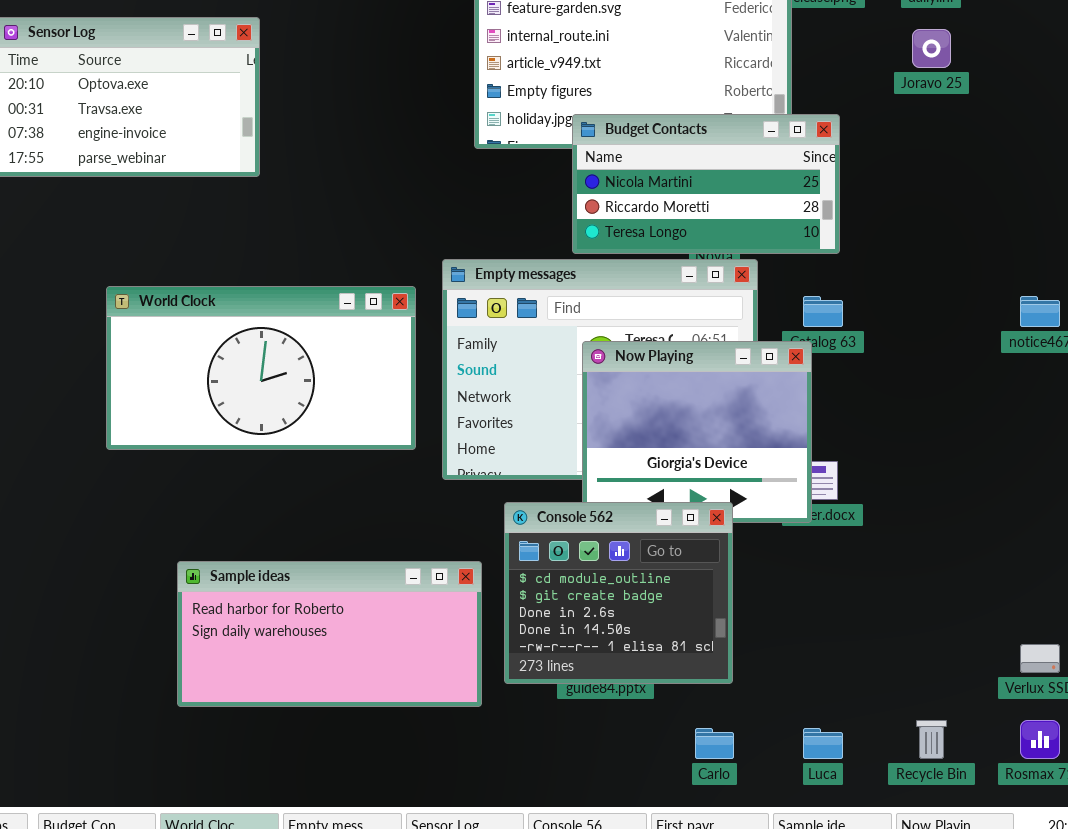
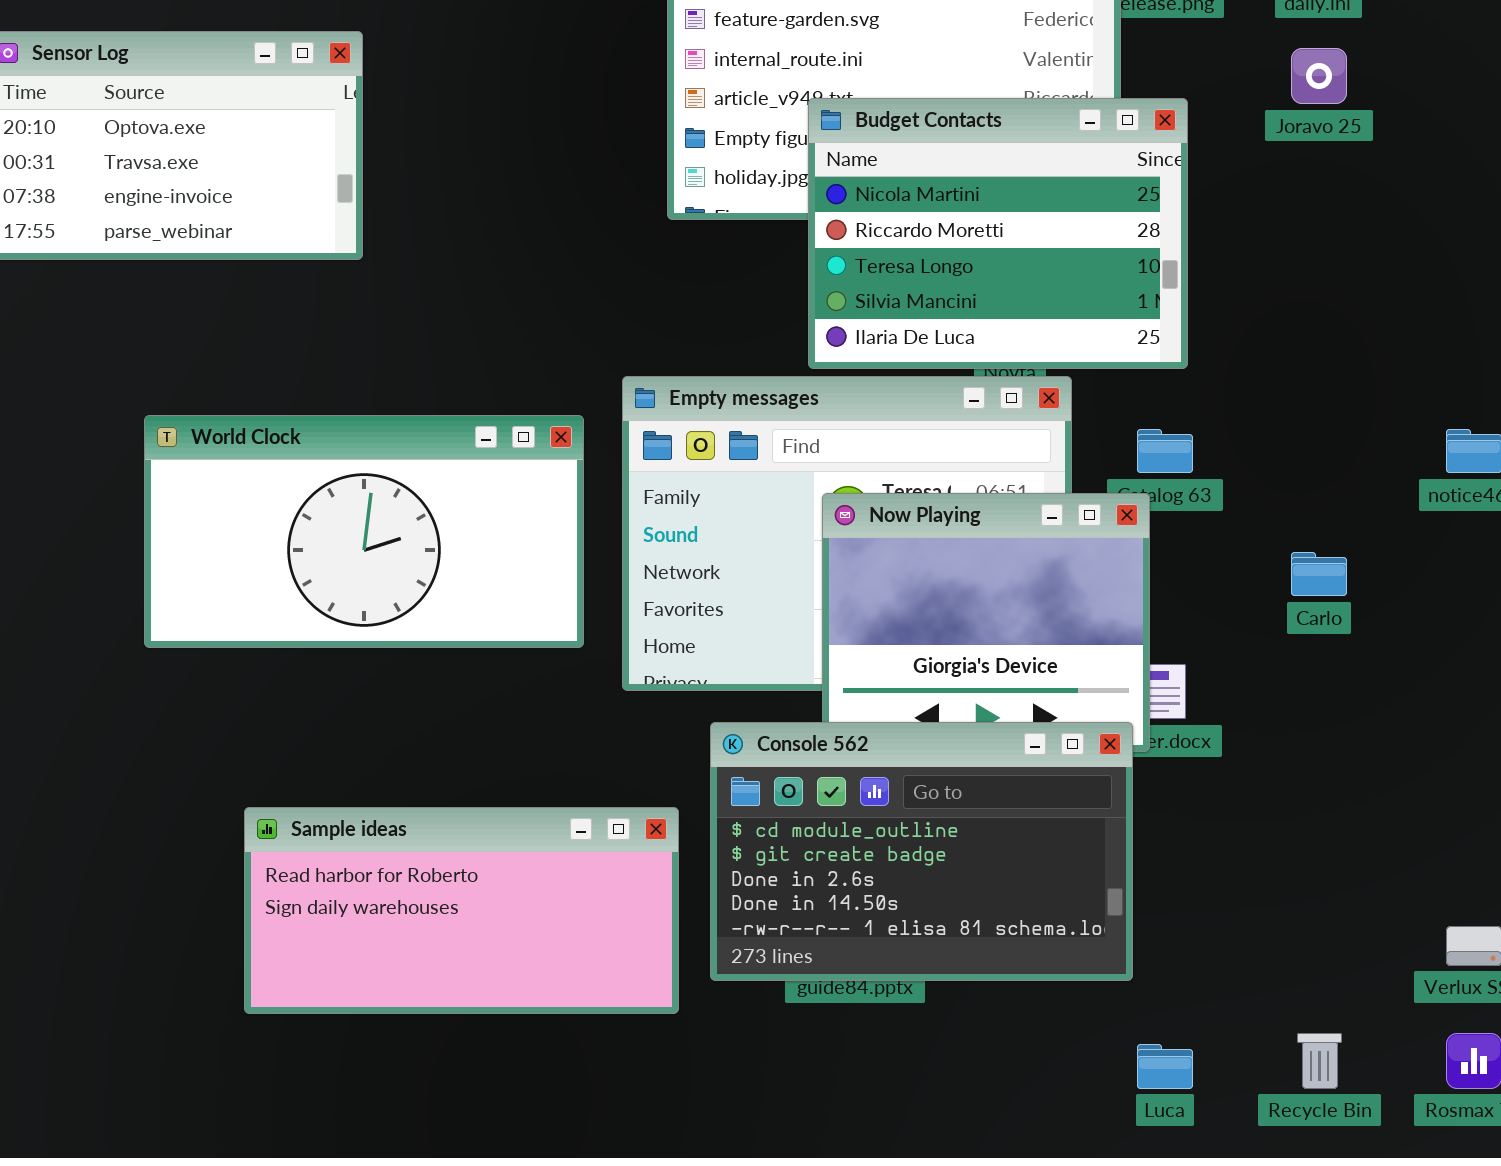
Budget Contacts: [572,114,840,254] -> [808,98,1188,369], resized
Console 562: [504,502,733,684] -> [710,722,1133,981], resized
Carlo: [695,728,734,759] -> [1291,552,1347,596], moved

